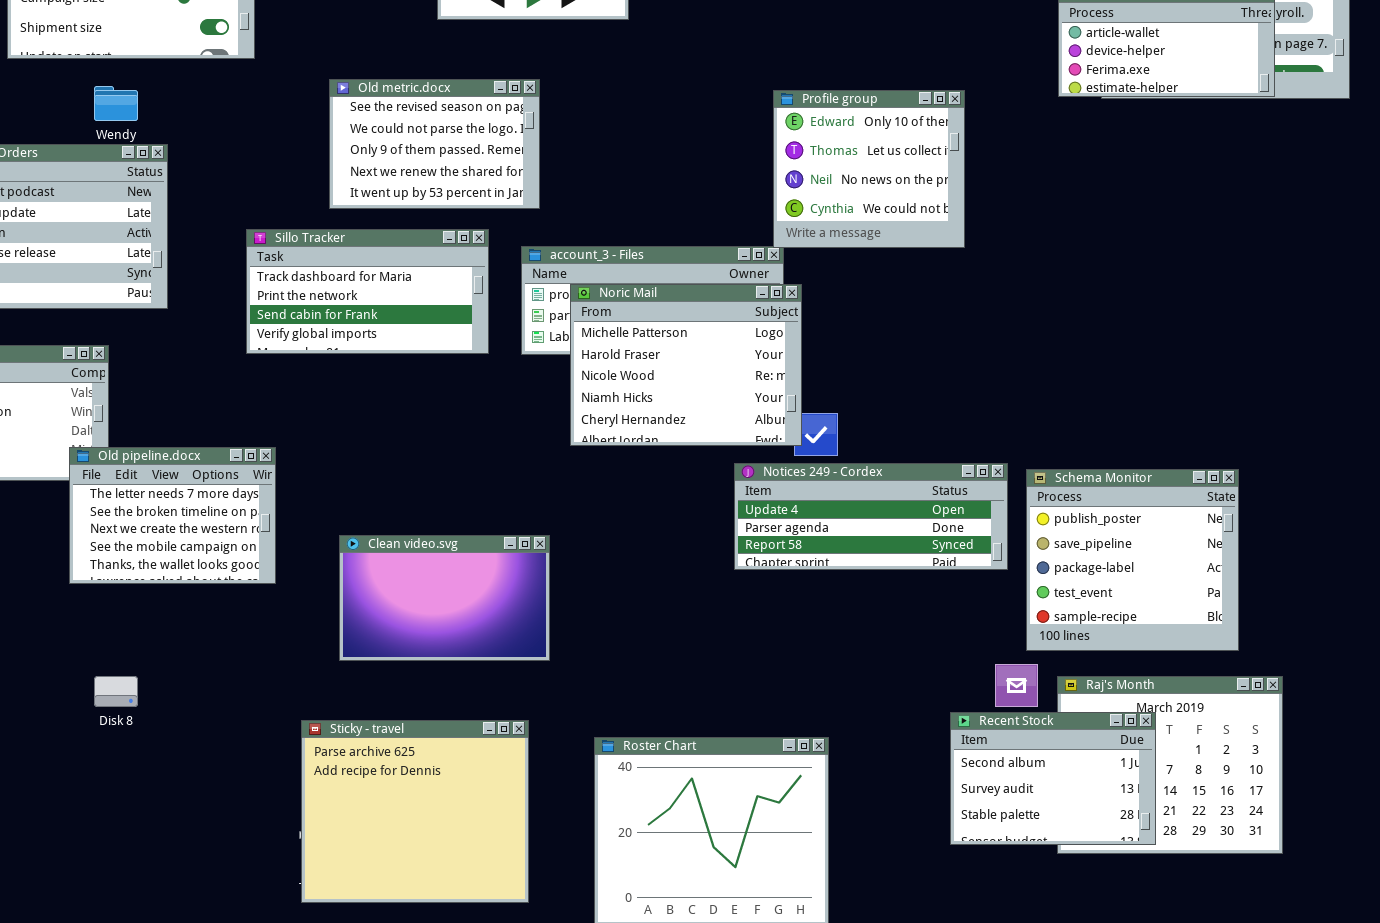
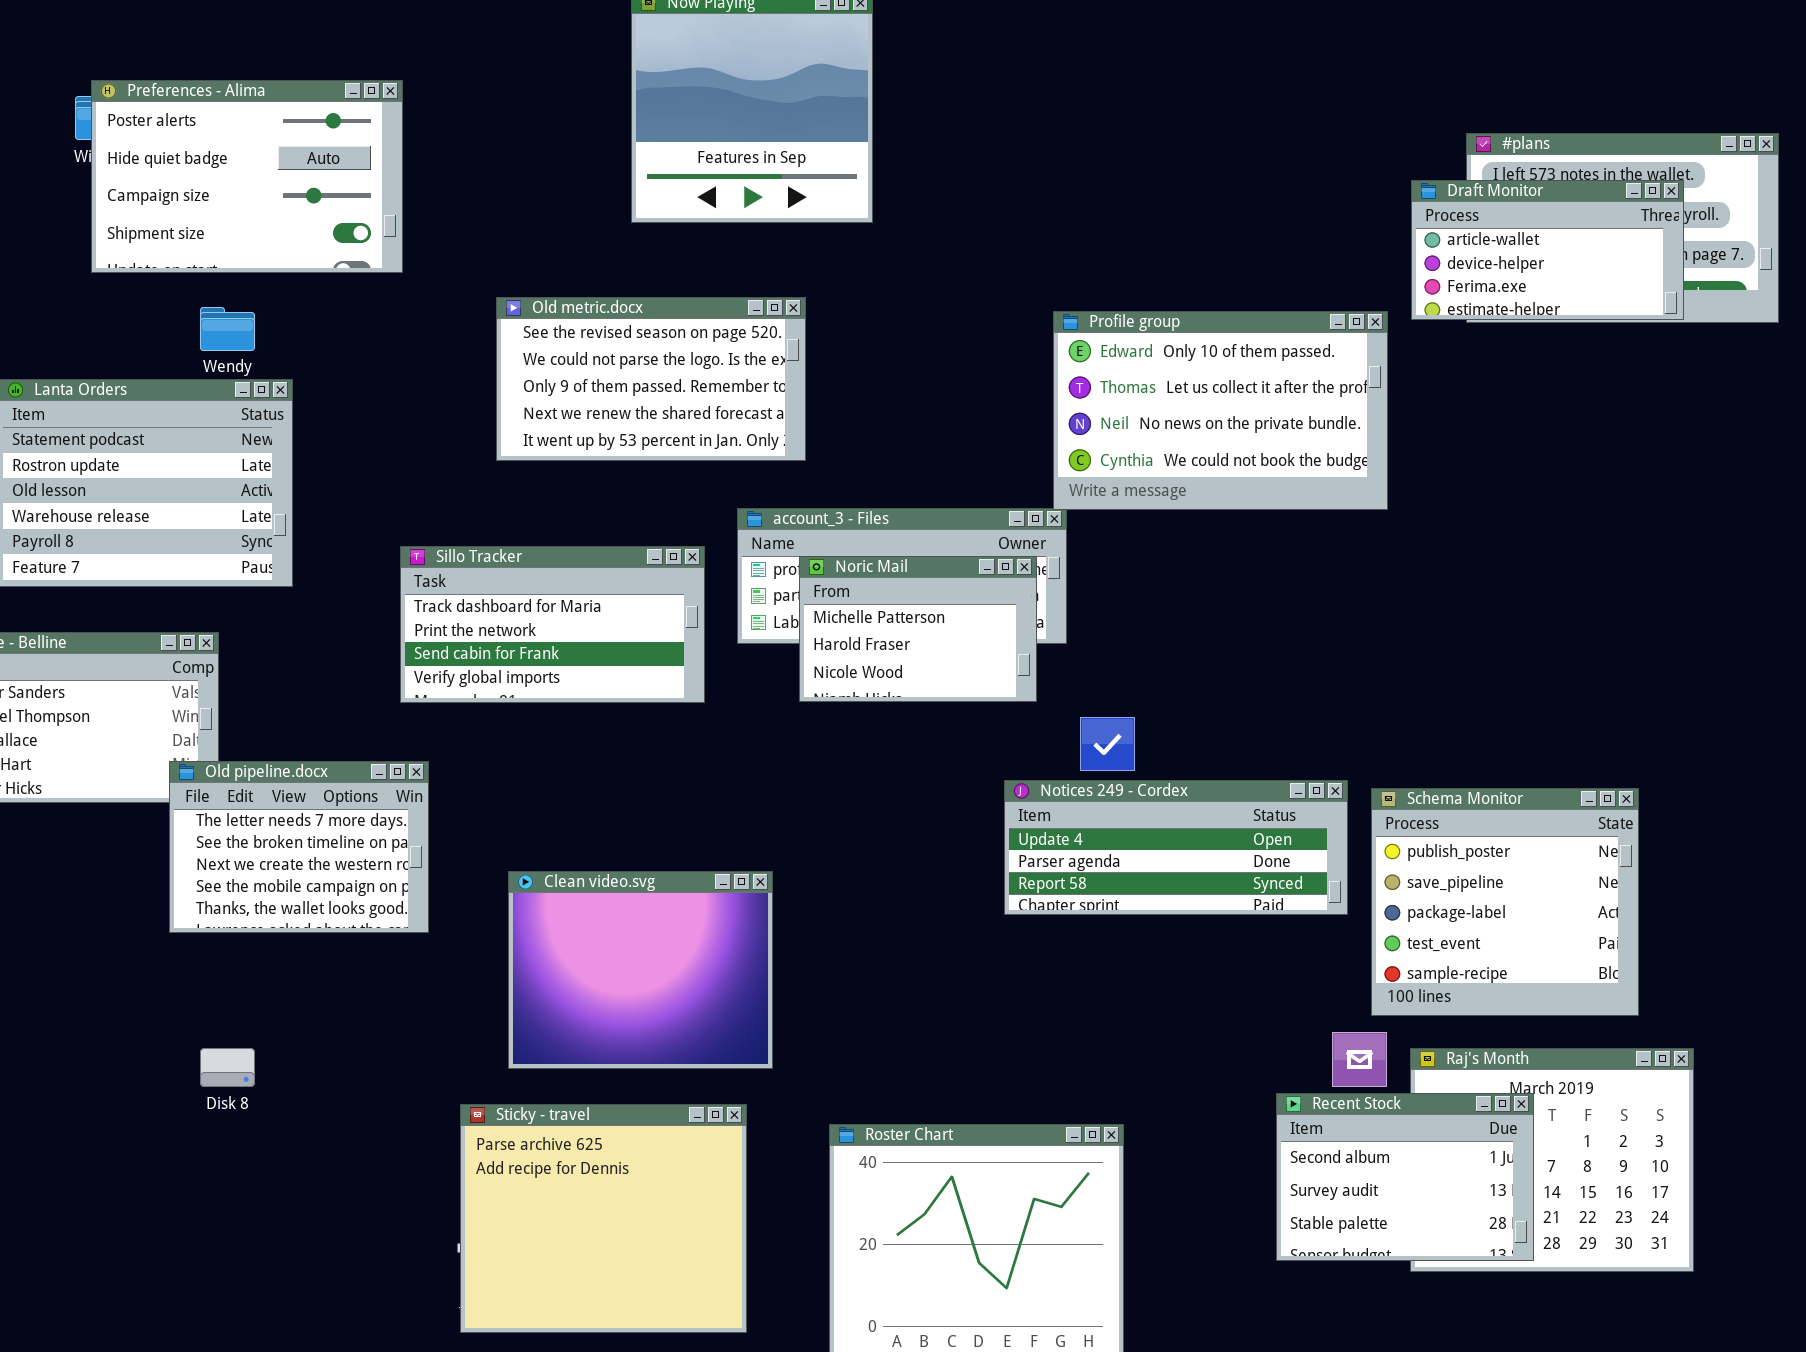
Old metric.docx: [329,79,540,209] -> [496,297,806,461], resized
Profile group: [773,90,965,248] -> [1053,311,1388,510], resized
Sillo Tracker: [246,229,489,354] -> [400,546,705,703], moved
Noric Mail: [570,284,802,446] -> [799,556,1037,702], resized
Clean video.svg: [339,535,550,661] -> [508,871,773,1069], resized

